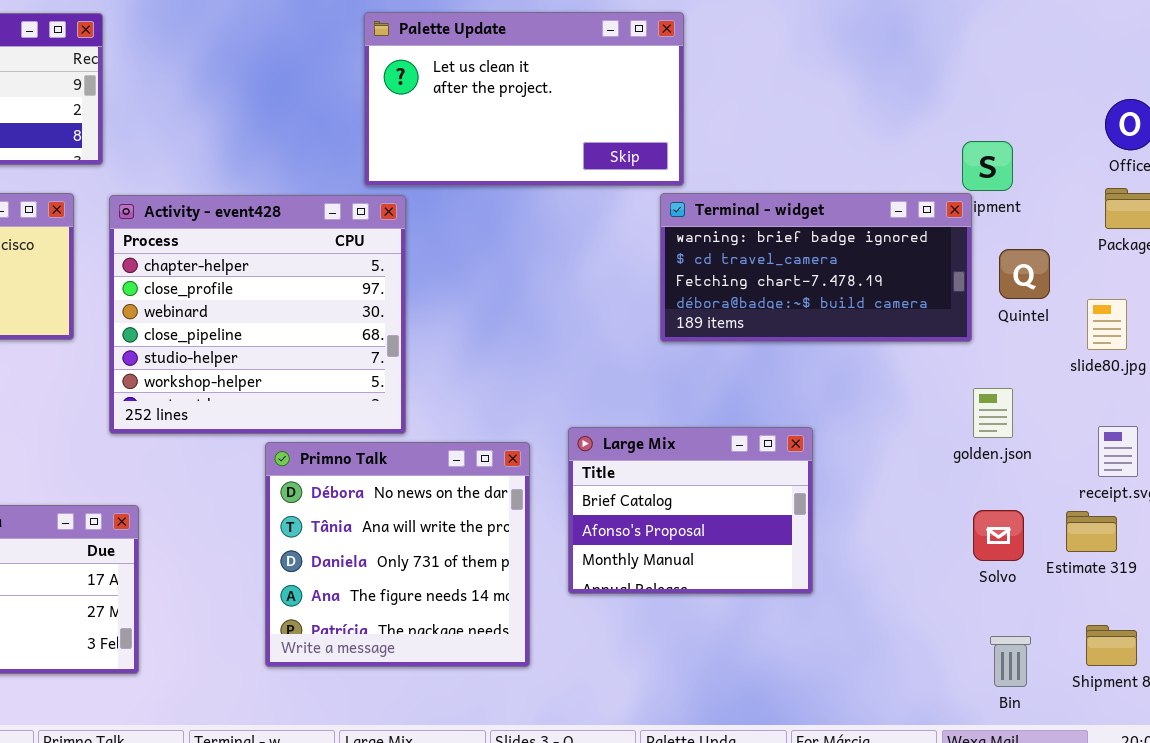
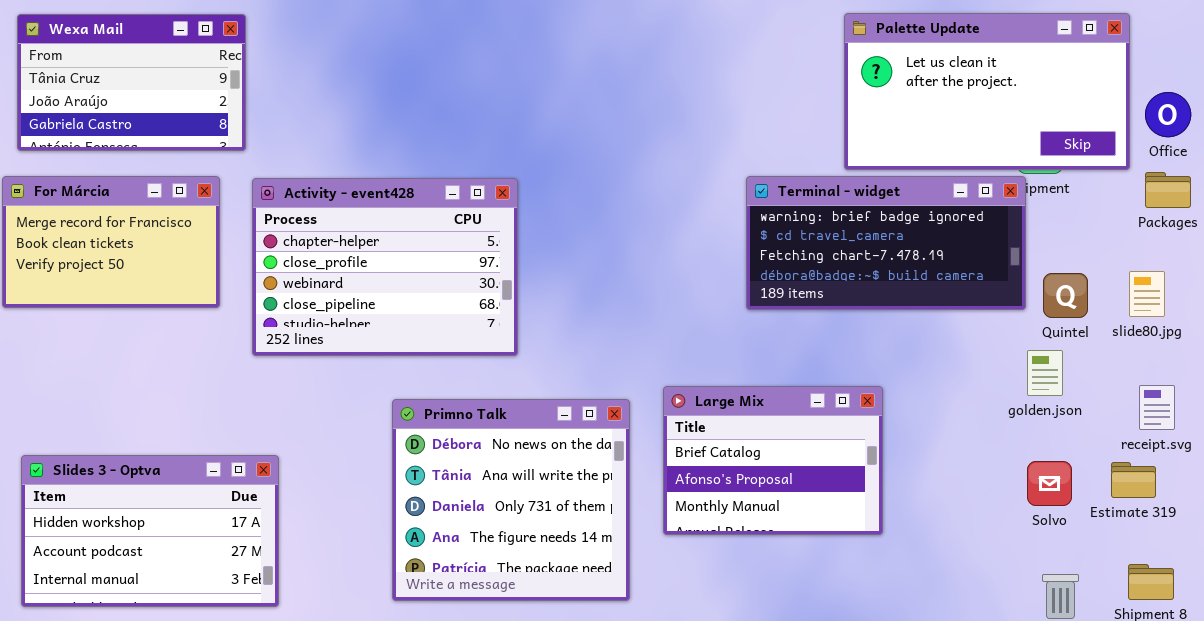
Palette Update: [364,12,684,186] -> [844,13,1130,170], moved
Activity - event428: [109,195,406,434] -> [252,178,518,356], resized
Quintel: [999,249,1050,299] -> [1043,273,1088,318], moved

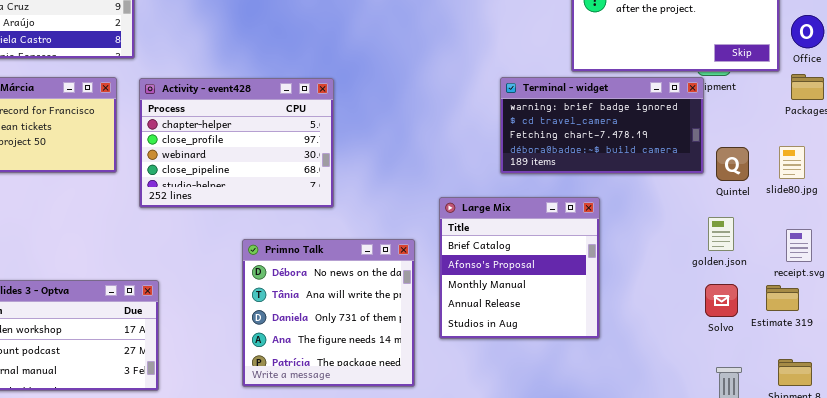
golden.json: [1027,350,1063,396] -> [708,217,734,251], moved
Large Mix: [663,386,883,535] -> [439,197,600,339], resized

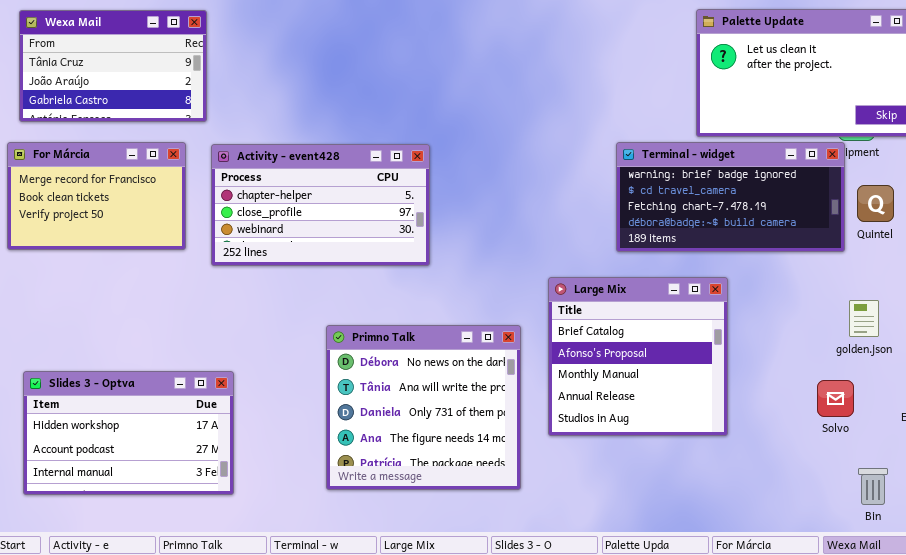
Activity - event428: [139,78,334,208] -> [211,144,430,266], resized
Quintel: [716,147,749,181] -> [857,185,894,222], moved
Solvo: [705,284,738,317] -> [817,380,854,417], moved

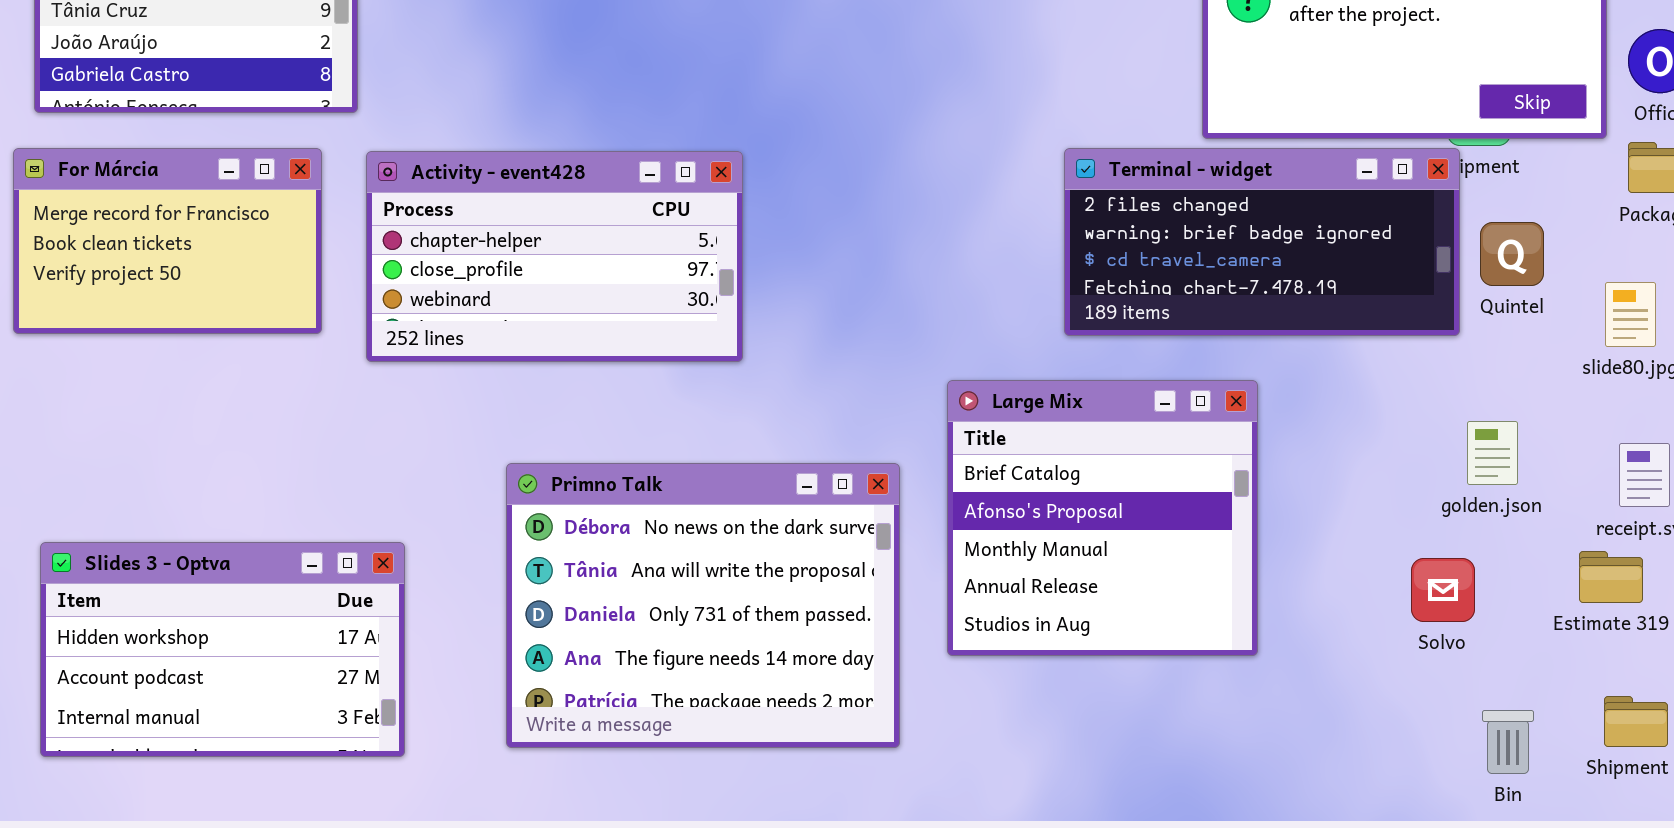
Terminal - widget: [616,142,845,252] -> [1064,148,1460,336], scrolled up 1 row
Primno Talk: [326,325,521,490] -> [506,463,900,748], resized

